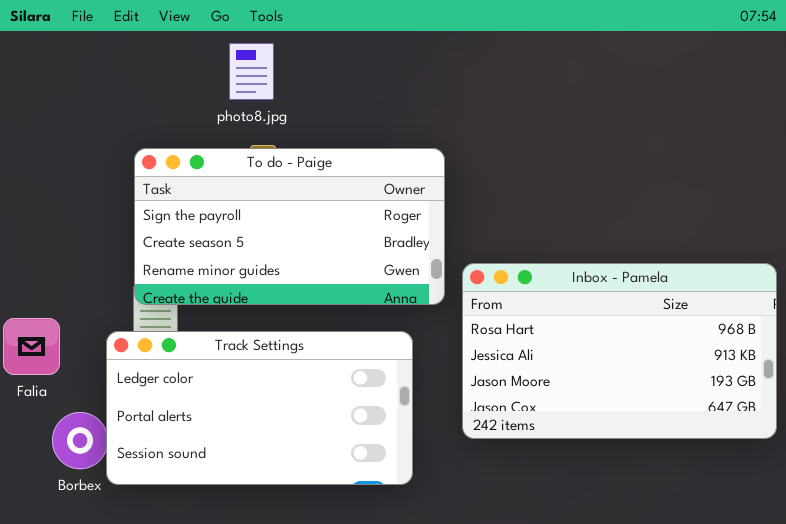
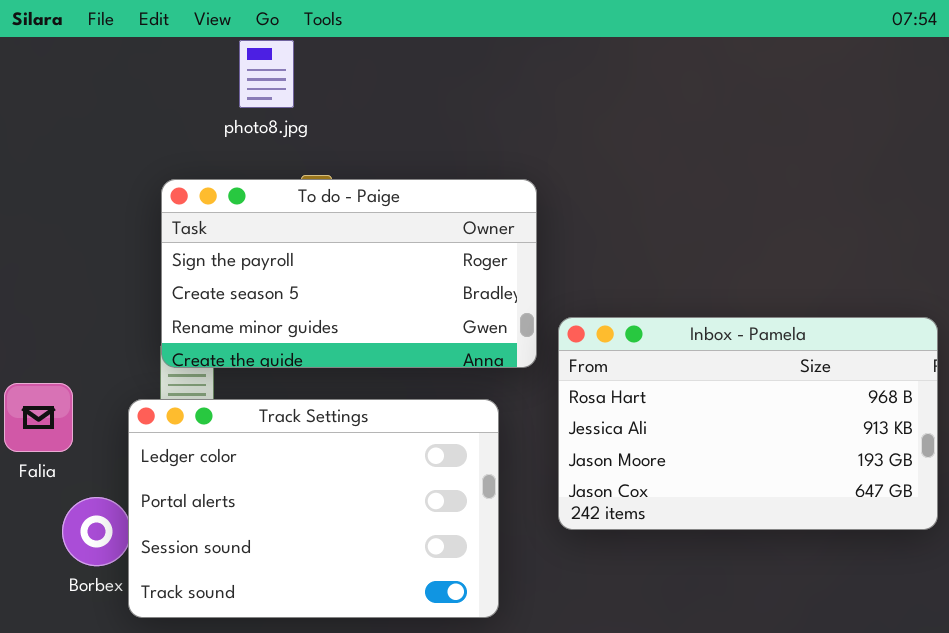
photo8.jpg: [229,43,274,100] -> [239,40,294,108], moved
Track Settings: [106,331,413,485] -> [128,399,499,618], resized

